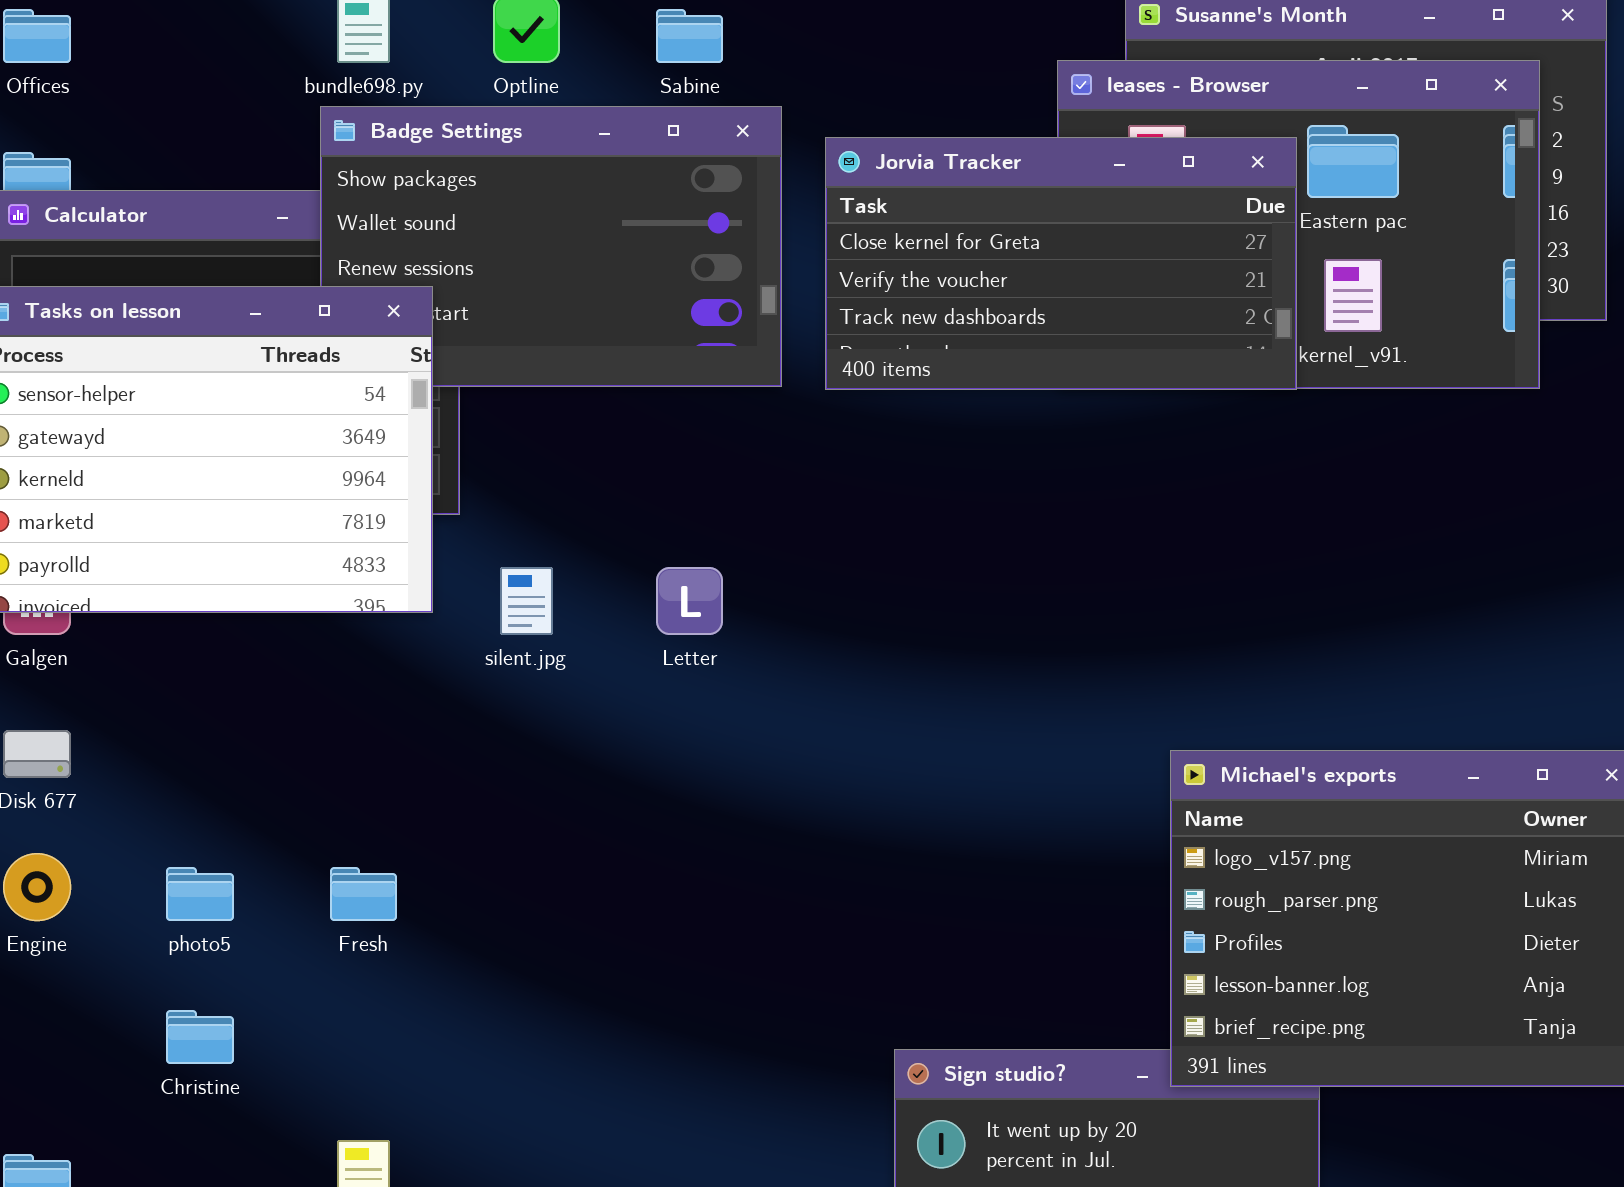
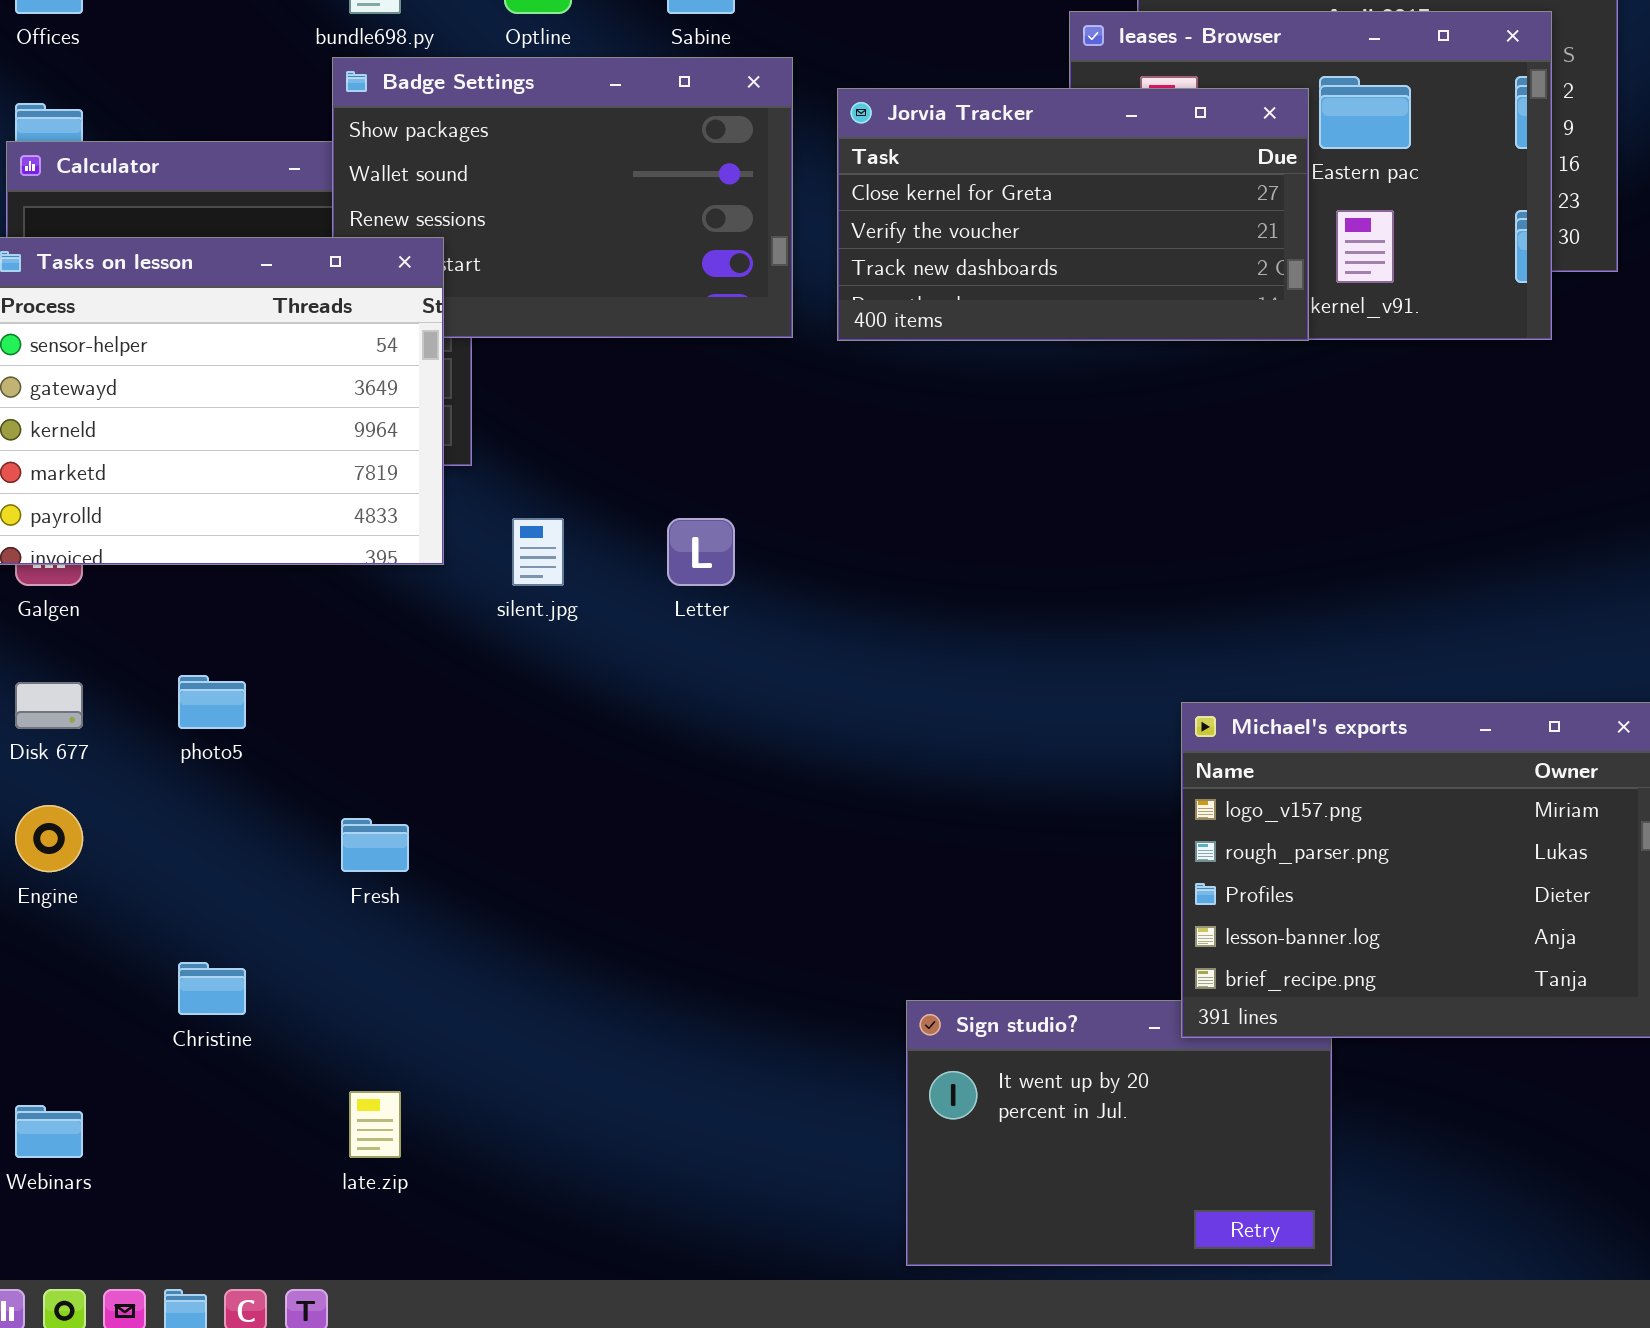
photo5: [166,867,234,921] -> [178,675,246,729], moved

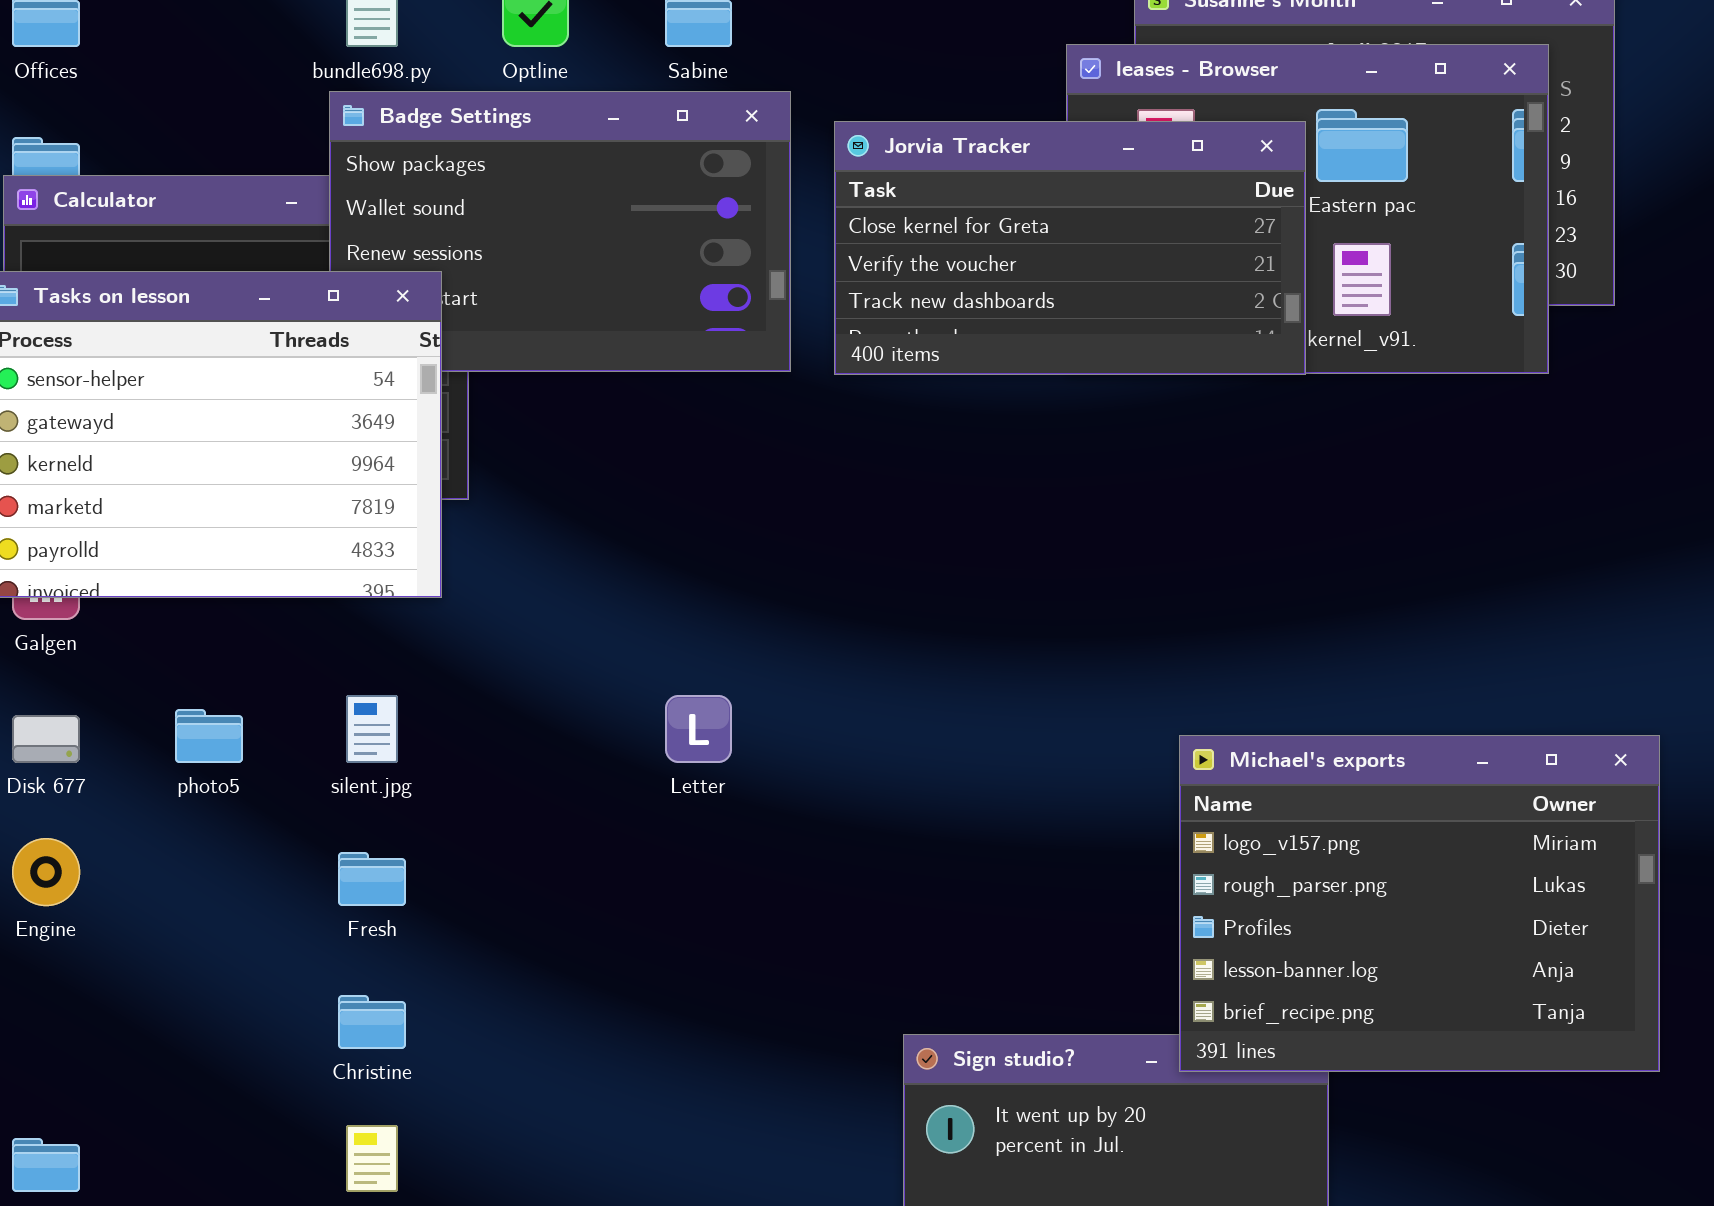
silent.jpg: [512,518,564,586] -> [346,695,398,763], moved
Letter: [667,518,735,586] -> [665,695,732,763], moved
Christine: [178,962,246,1015] -> [338,995,406,1049], moved

